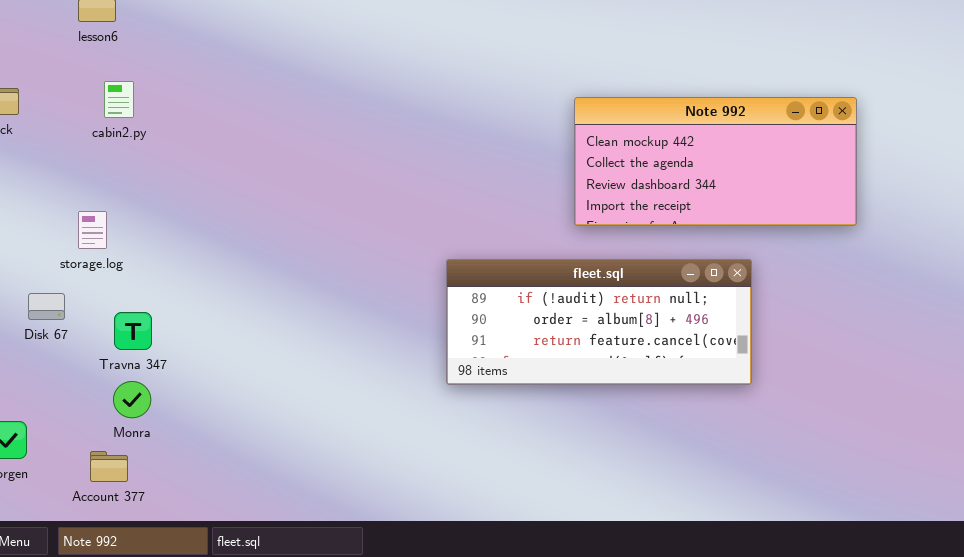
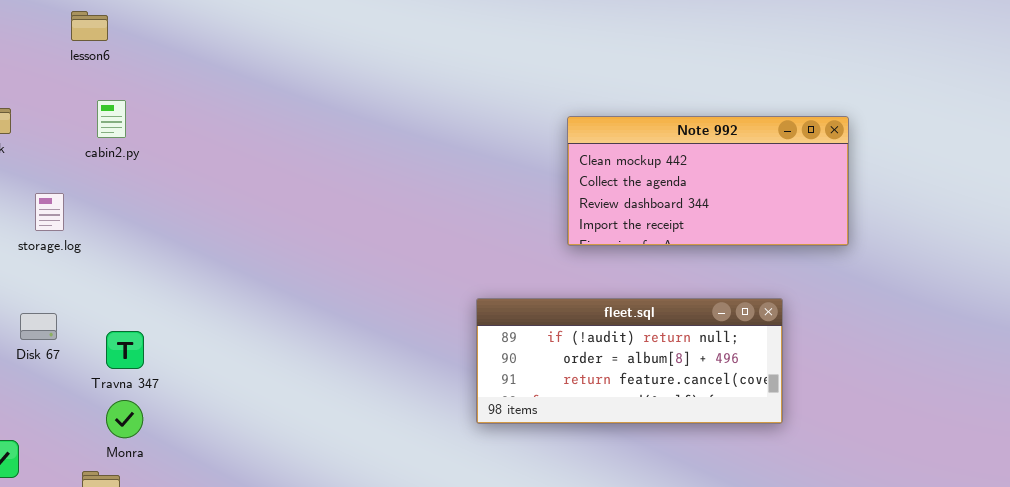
storage.log: [78,211,107,249] -> [35,193,64,231], moved
fleet.sql: [446,259,752,385] -> [476,298,783,424], moved

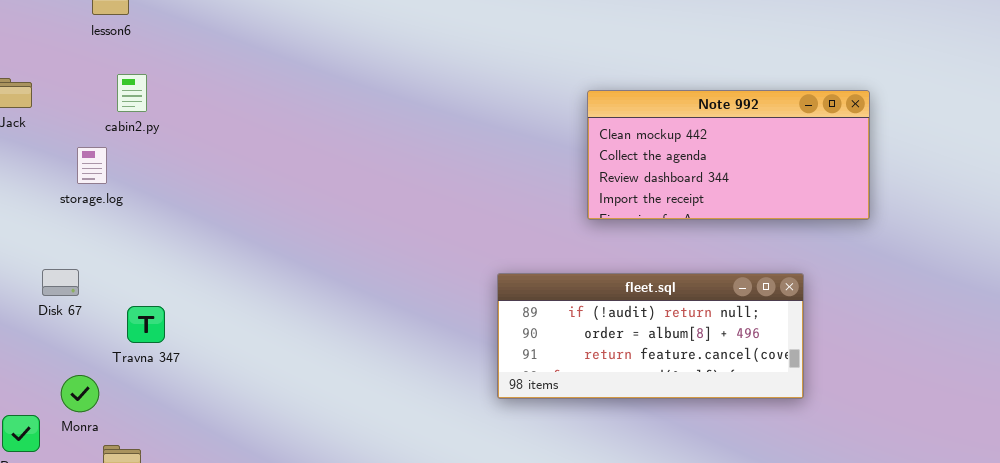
storage.log: [35,193,64,231] -> [77,147,107,184], moved
Disk 67: [20,313,57,340] -> [42,269,79,296], moved
Monra: [106,400,143,438] -> [61,375,99,412], moved

